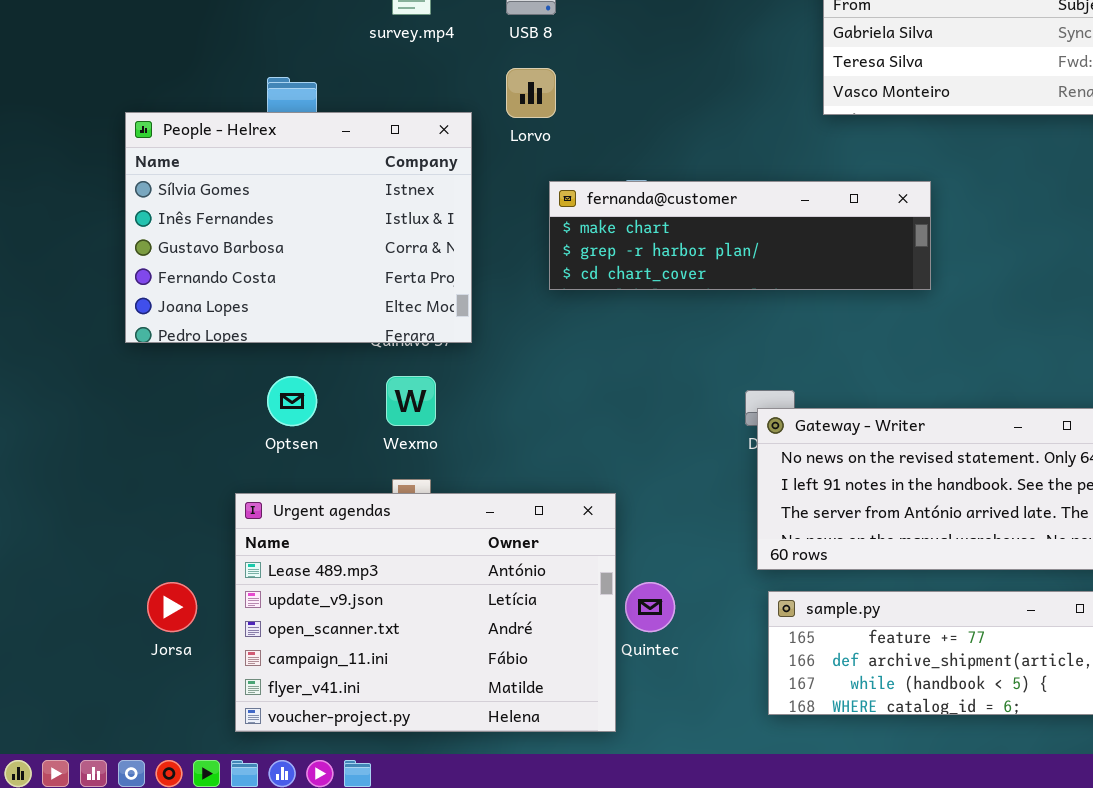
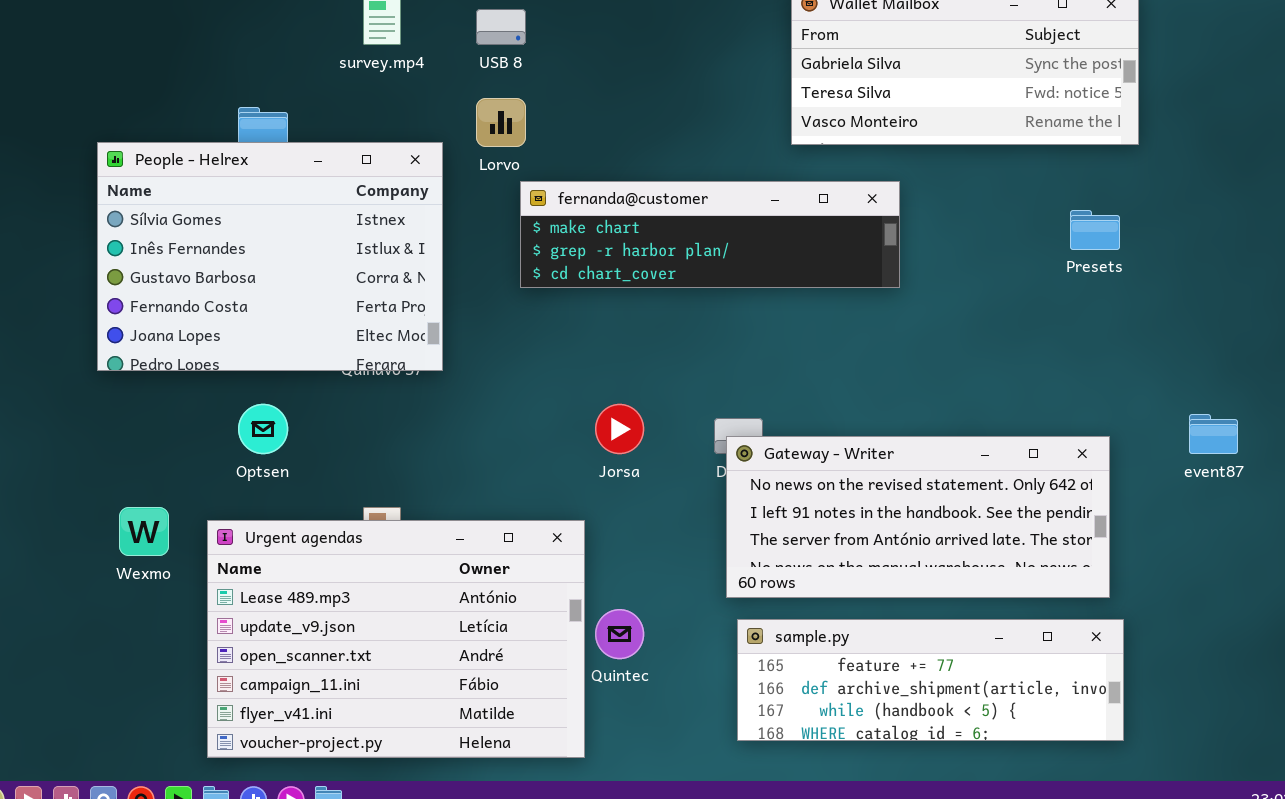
fernanda@customer: [549,181,931,290] -> [520,181,900,288], moved
Wexmo: [386,376,436,426] -> [119,507,169,556], moved
Jorsa: [147,582,197,632] -> [595,404,644,454], moved

